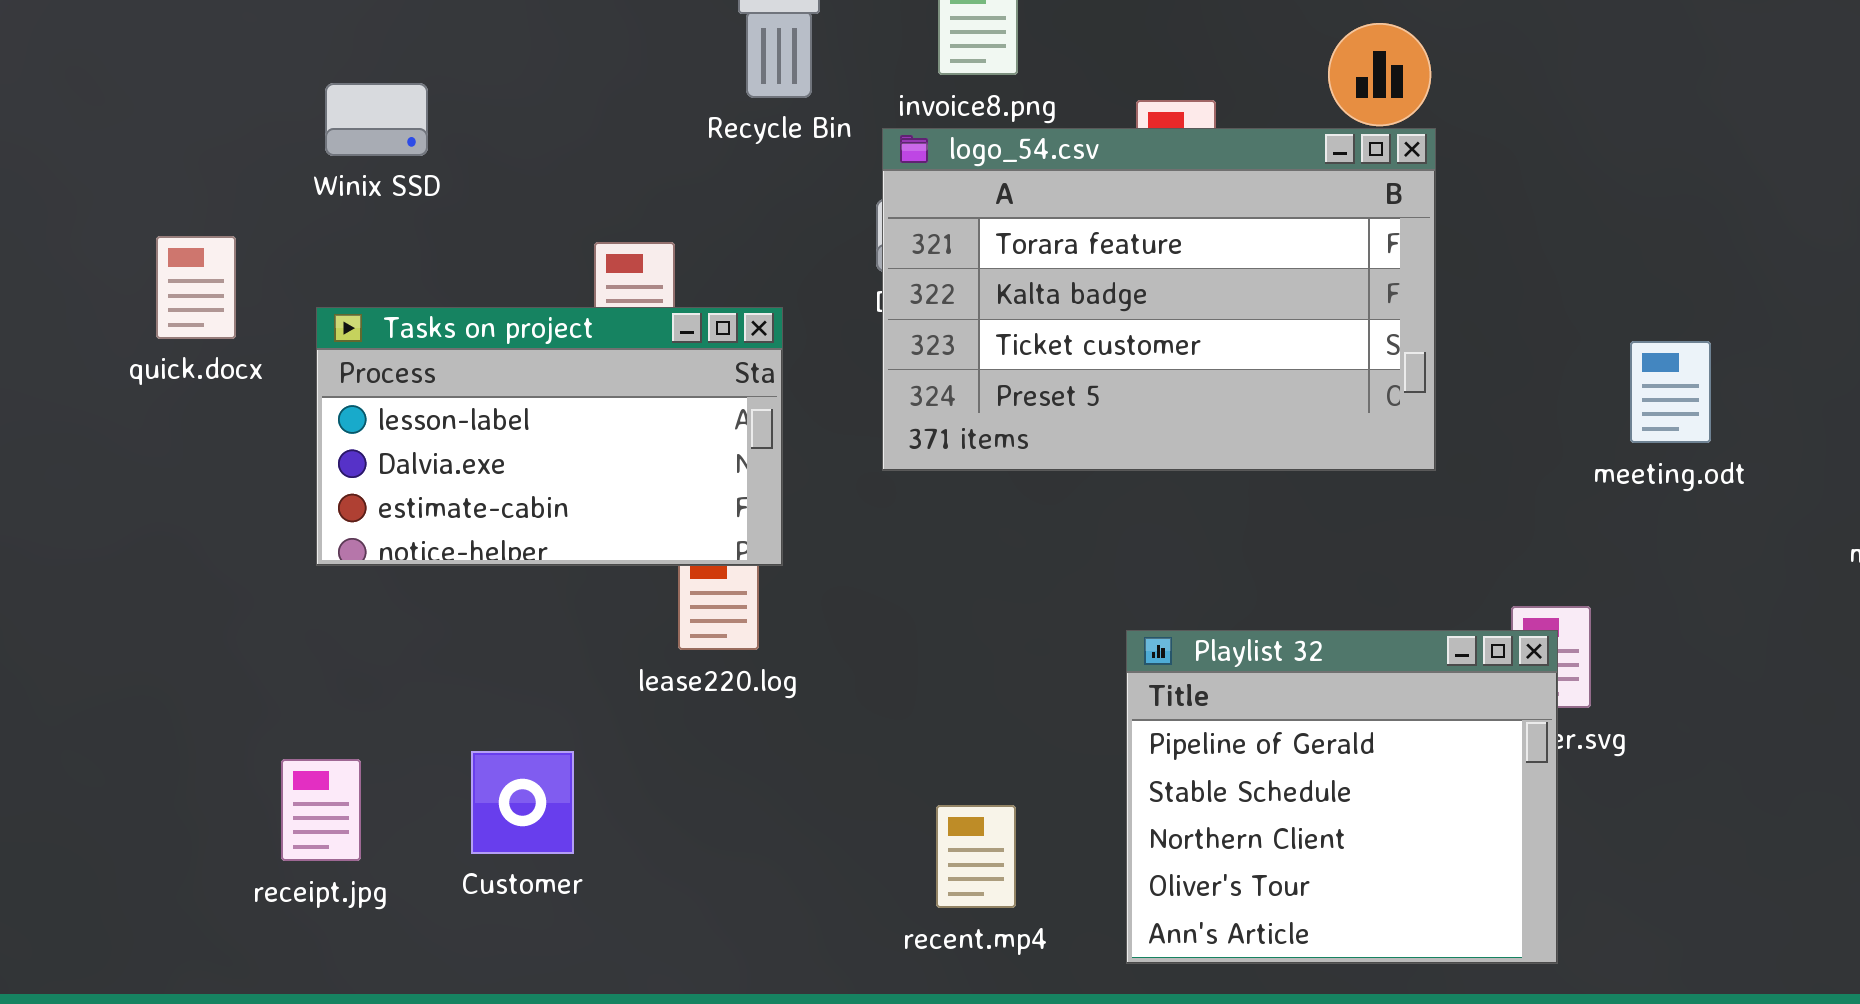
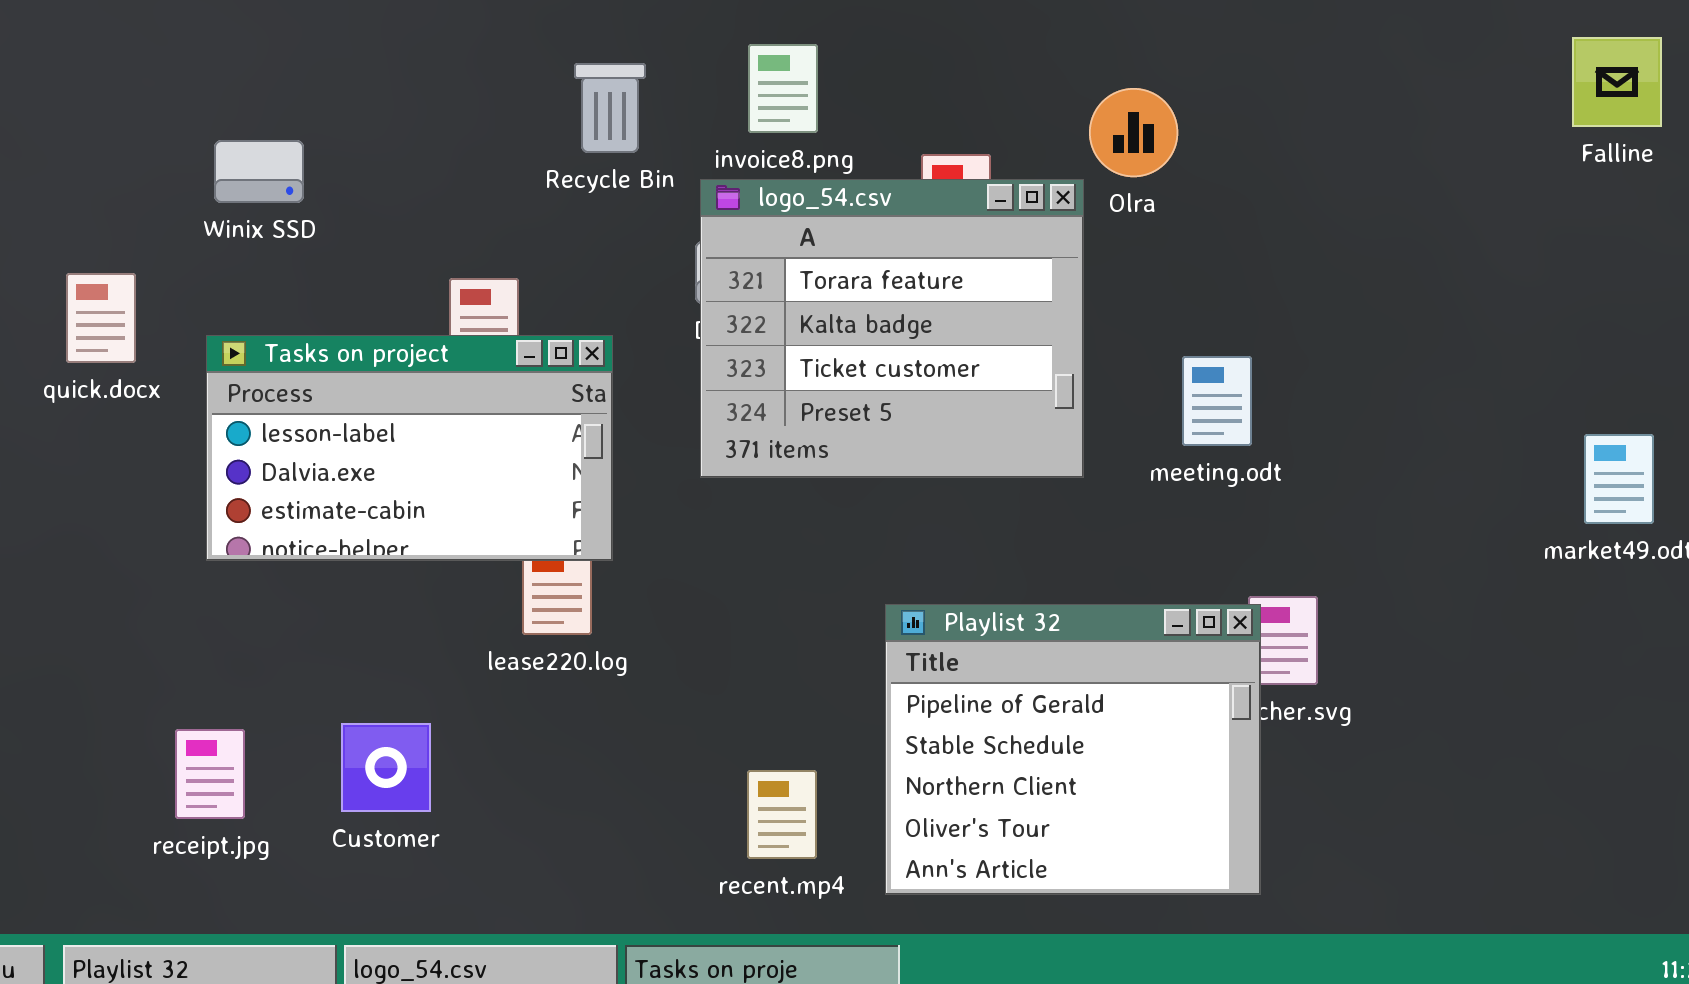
logo_54.csv: [882,128,1436,471] -> [700,179,1084,478], resized
meeting.odt: [1630,341,1711,443] -> [1182,356,1252,446], moved
Playlist 32: [1126,630,1558,964] -> [885,604,1261,895], moved

